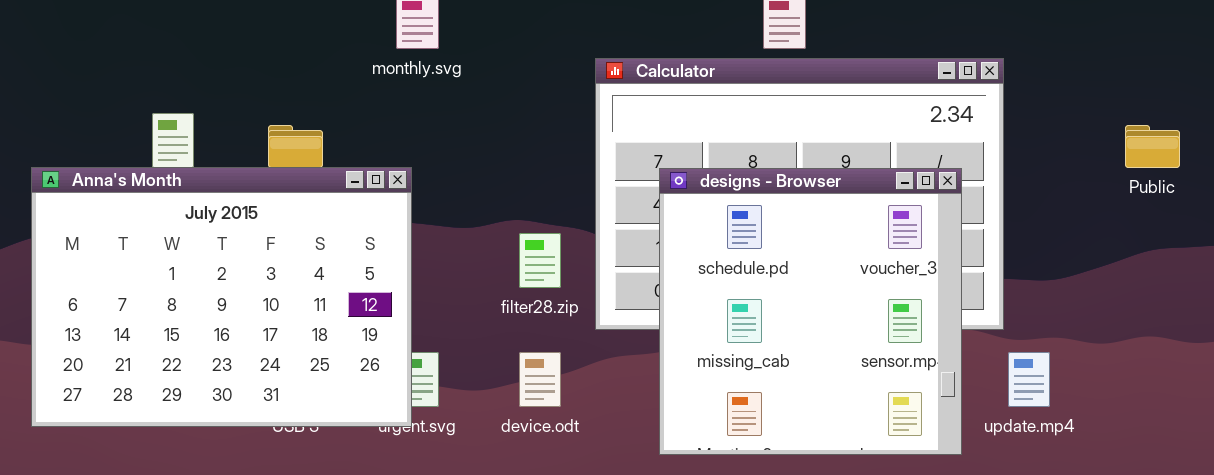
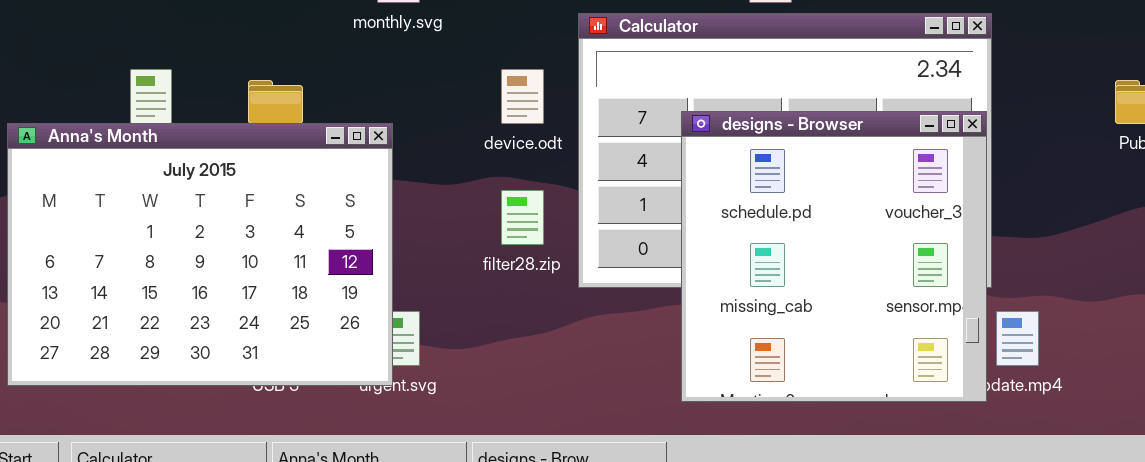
designs - Browser: [659,168,962,455] -> [681,111,987,402], moved
device.odt: [519,352,561,407] -> [501,69,544,124], moved

